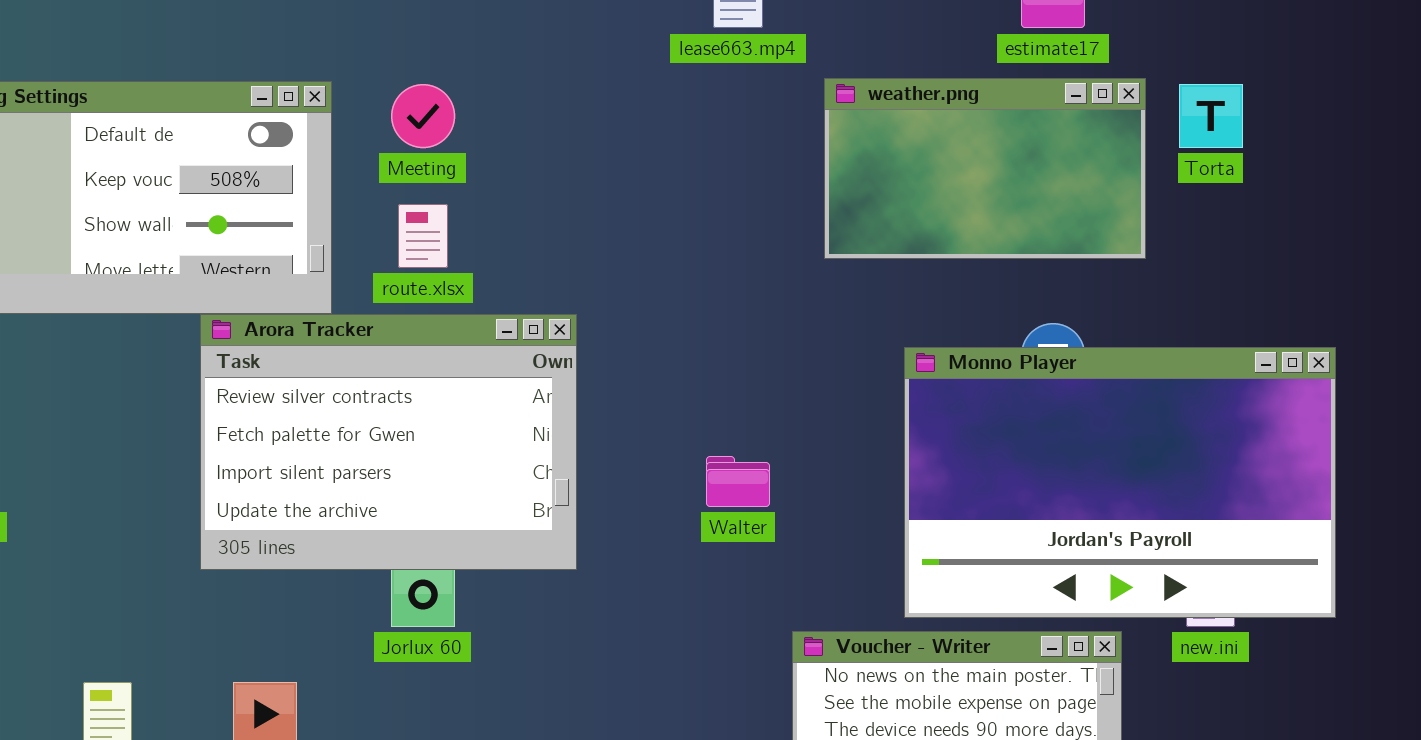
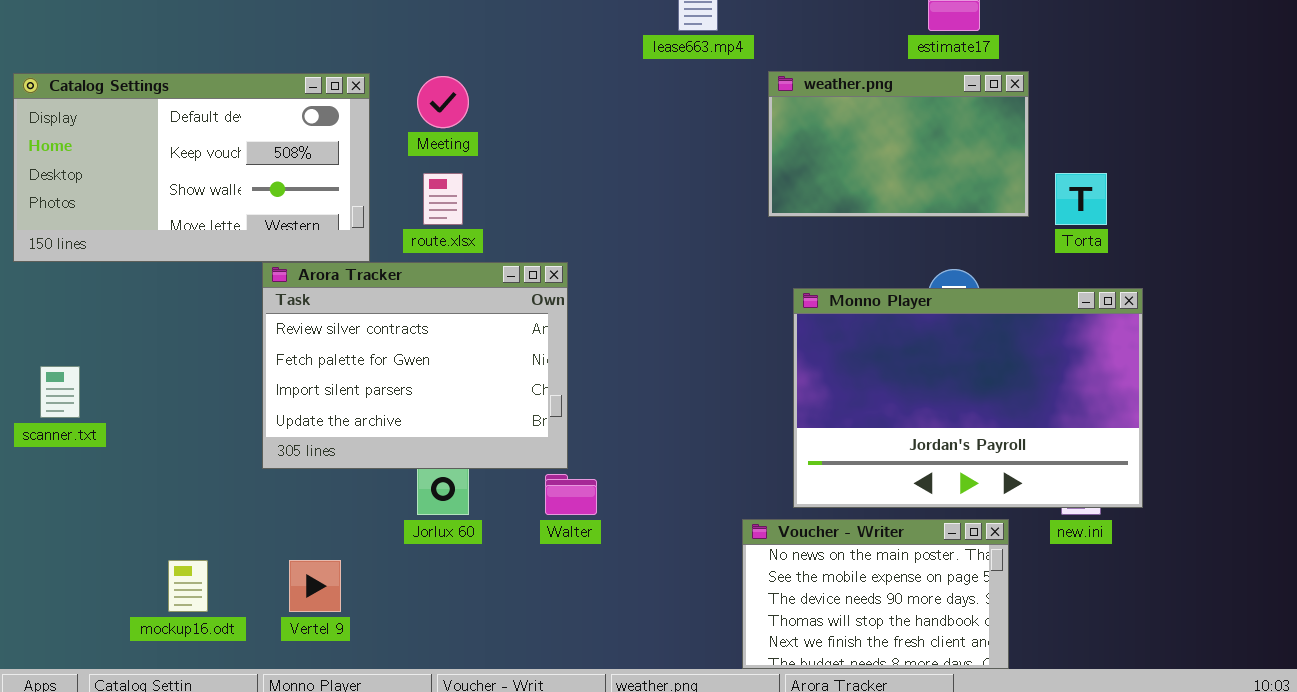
Torta: [1179,84,1243,148] -> [1055,173,1107,225], moved
Monno Player: [904,347,1336,618] -> [793,288,1143,508], moved
Walter: [706,456,770,507] -> [545,474,597,515], moved

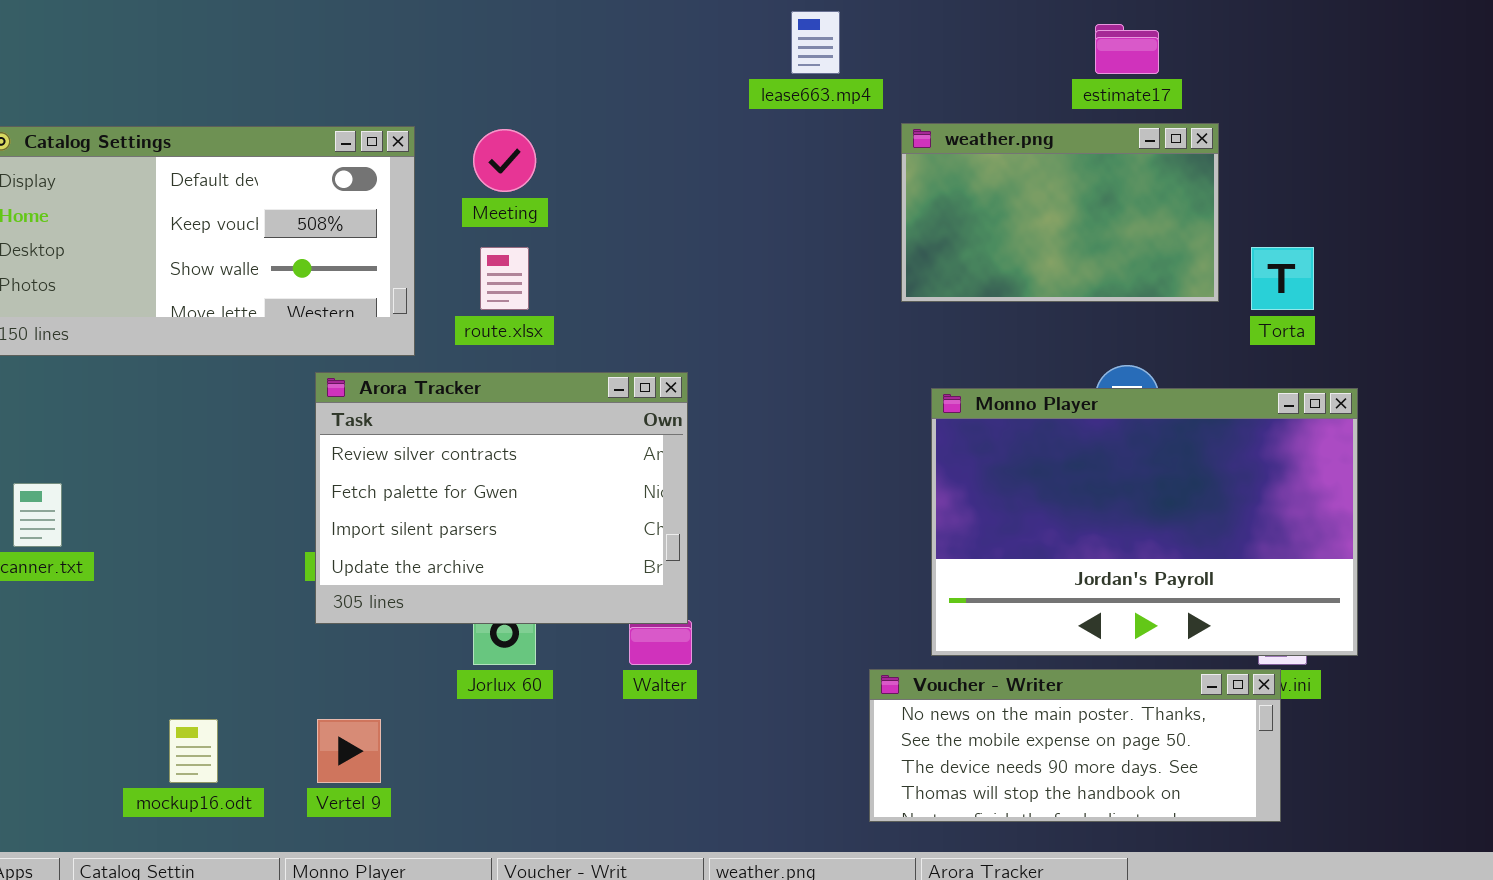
Arora Tracker: [262,262,568,469] -> [315,372,688,624], moved
Voucher - Writer: [742,519,1009,669] -> [869,669,1281,822], resized

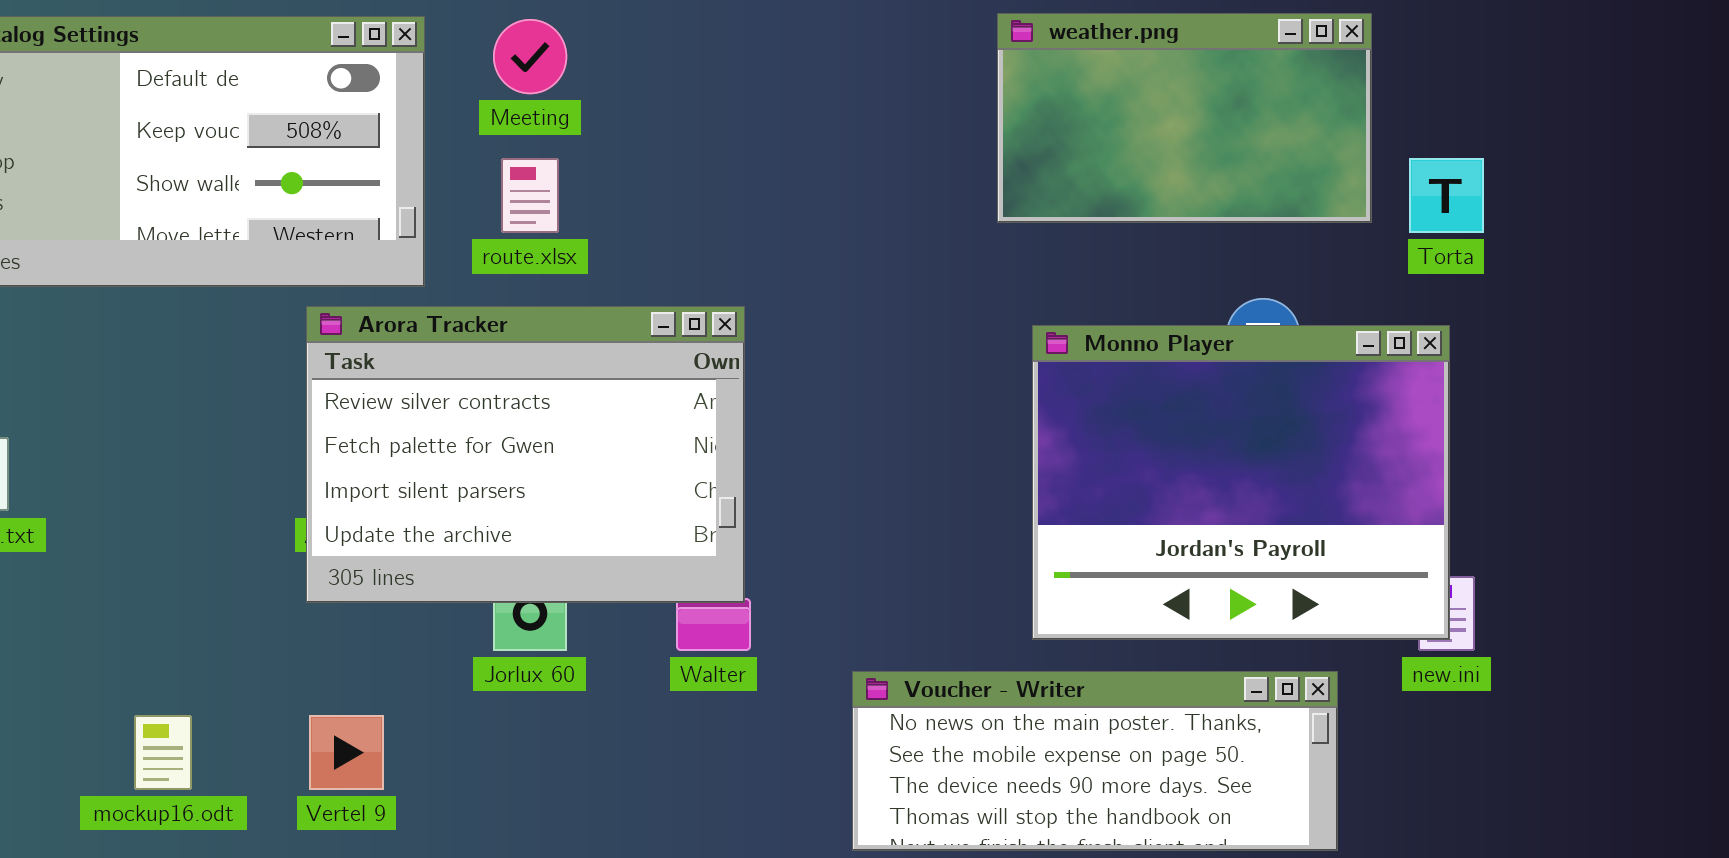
Monno Player: [931,388,1358,656] -> [1032,325,1450,640], resized
Voucher - Writer: [869,669,1281,822] -> [852,671,1338,851], moved

